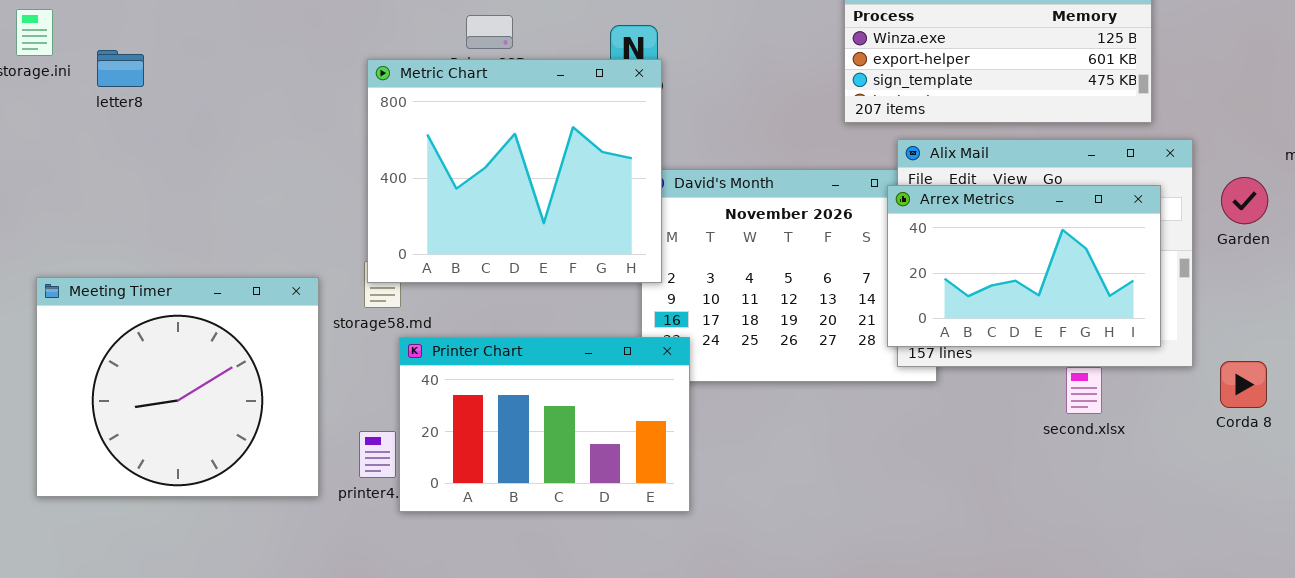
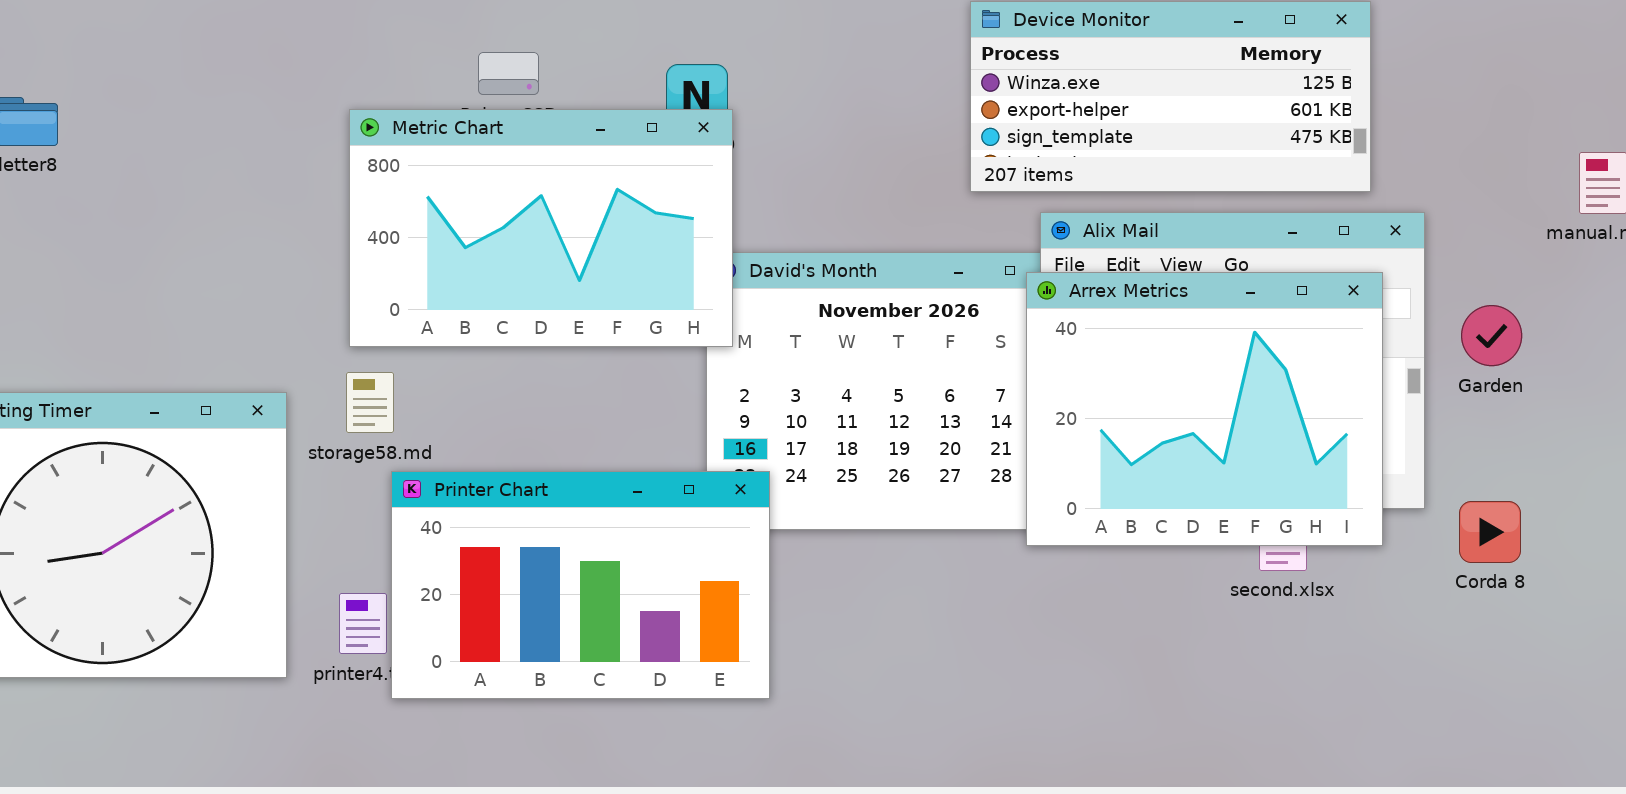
Metric Chart: [367,59,662,283] -> [349,109,733,347], resized
Garden: [1221,177,1268,224] -> [1461,305,1522,366], moved
Arrex Metrics: [887,185,1161,347] -> [1026,272,1383,546], resized

